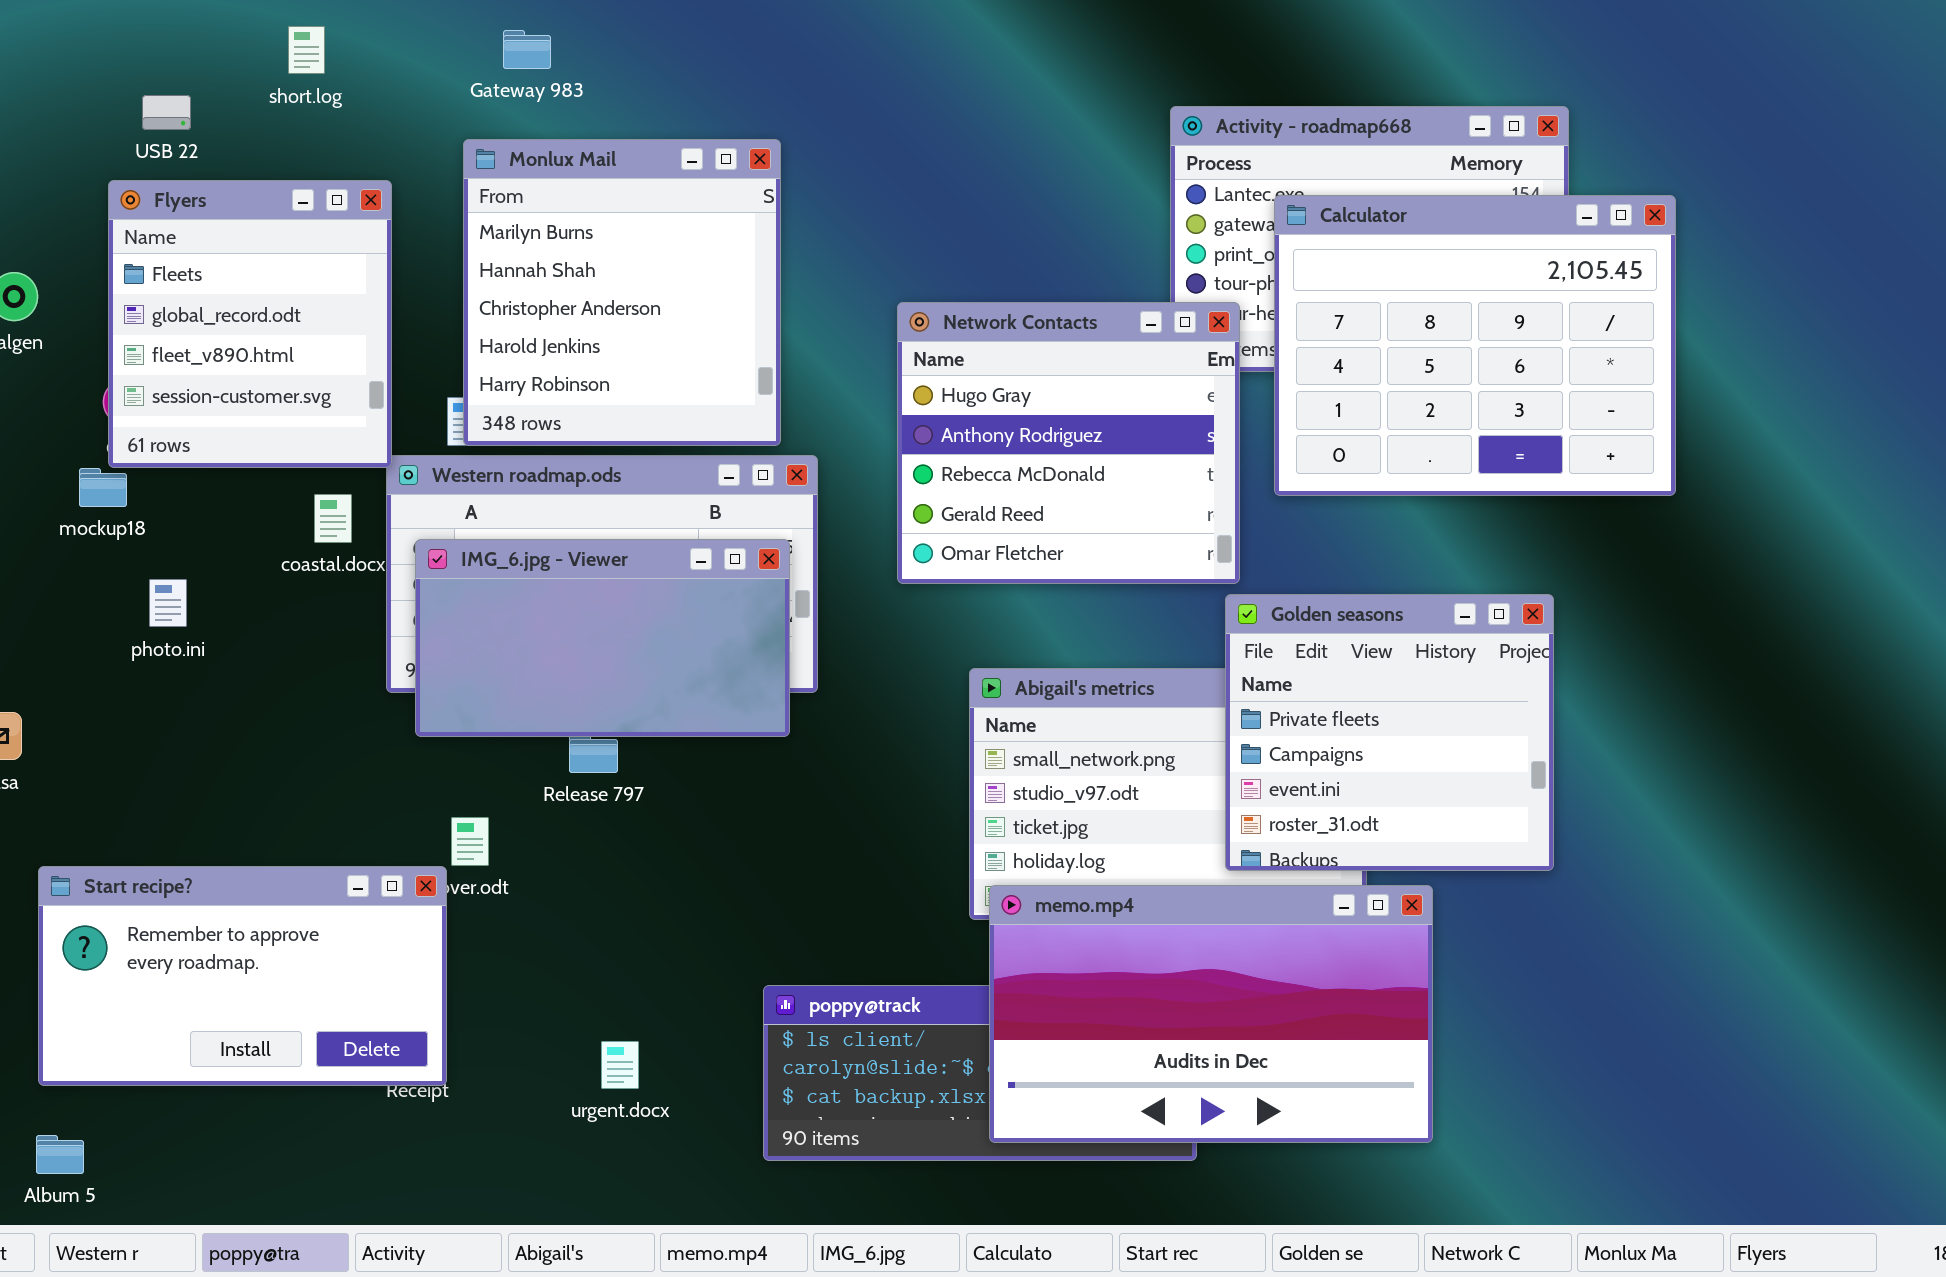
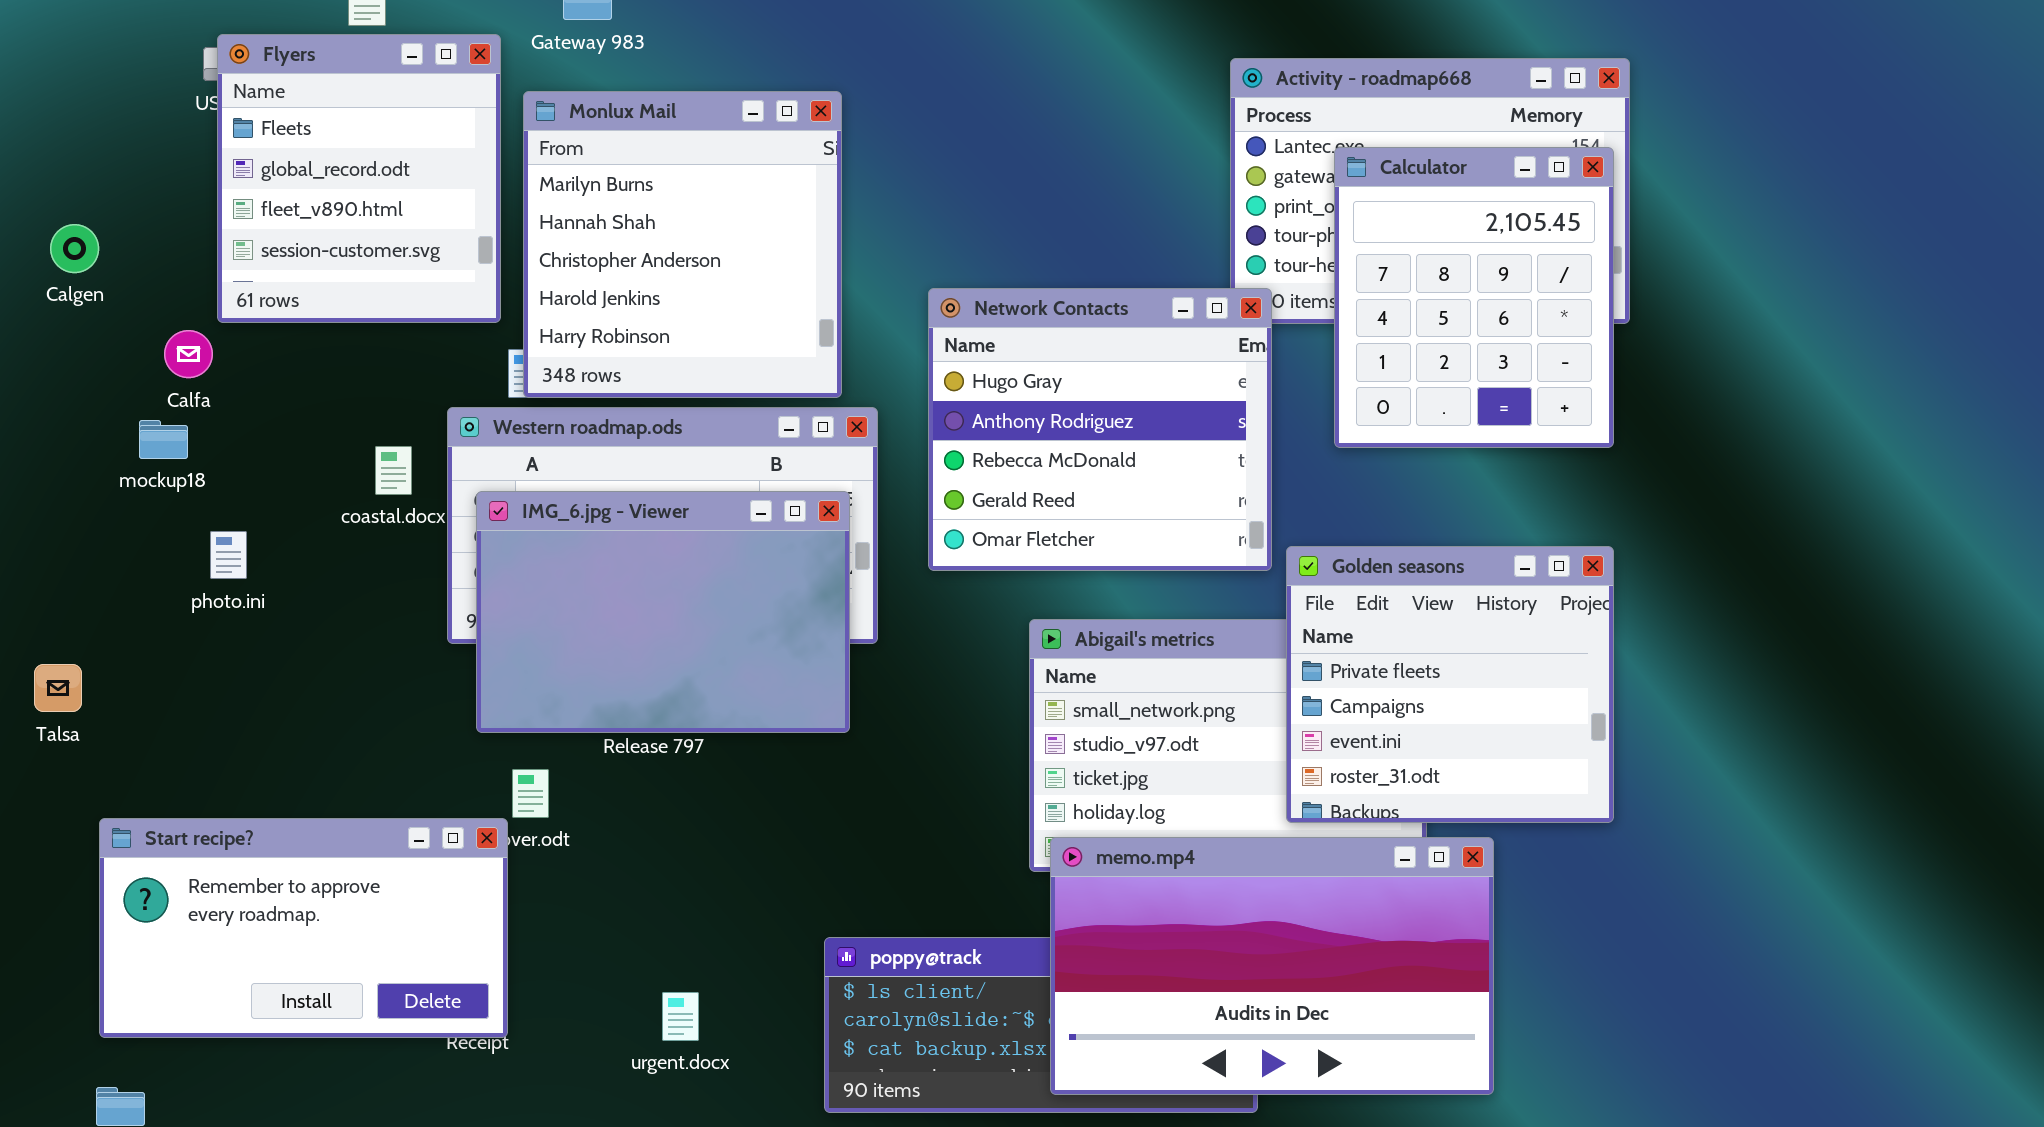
Flyers: [108,180,392,468] -> [217,34,501,323], moved
Calculator: [1274,195,1676,496] -> [1334,147,1614,448], resized
Network Contacts: [897,302,1240,584] -> [928,288,1272,571], moved
IMG_6.jpg - Viewer: [415,539,790,737] -> [476,491,850,733], resized

